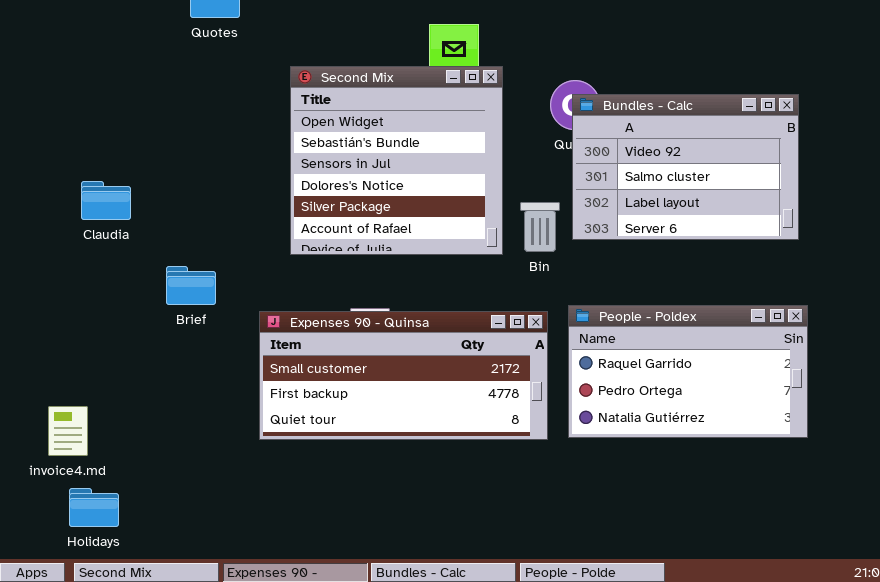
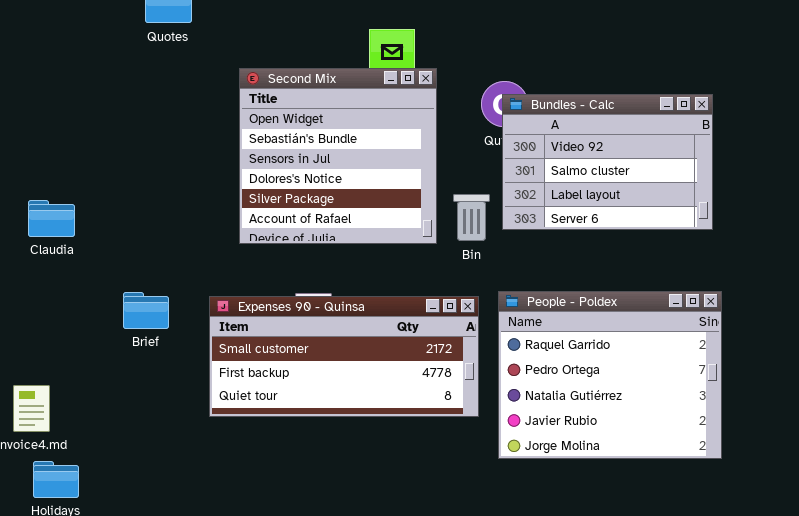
Claudia: [81,181,131,220] -> [28,200,75,237], moved
Brief: [166,266,216,305] -> [123,292,169,329], moved
People - Poldex: [568,305,808,438] -> [498,291,722,459], resized

